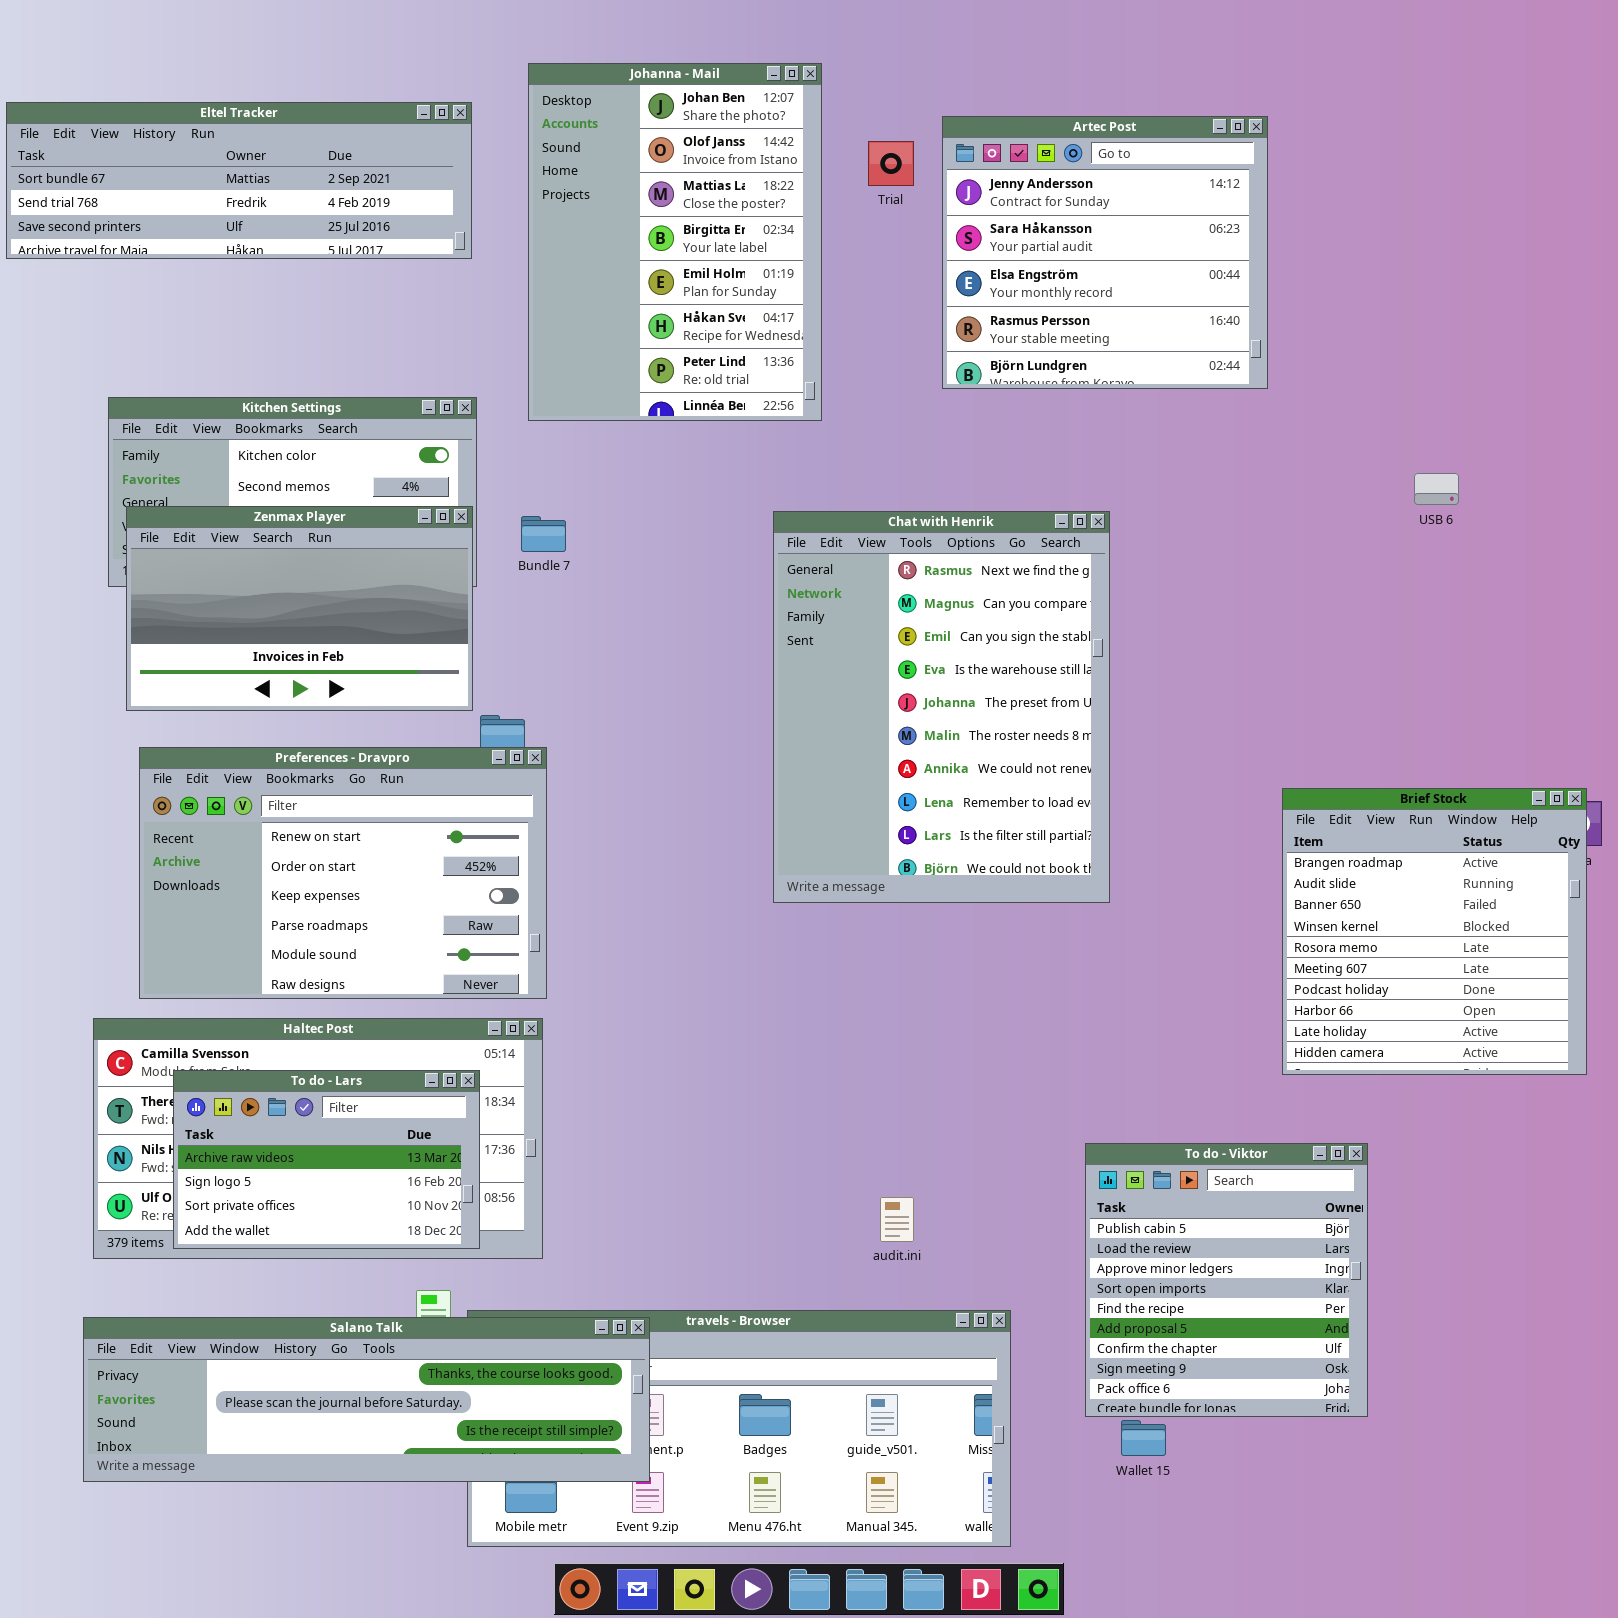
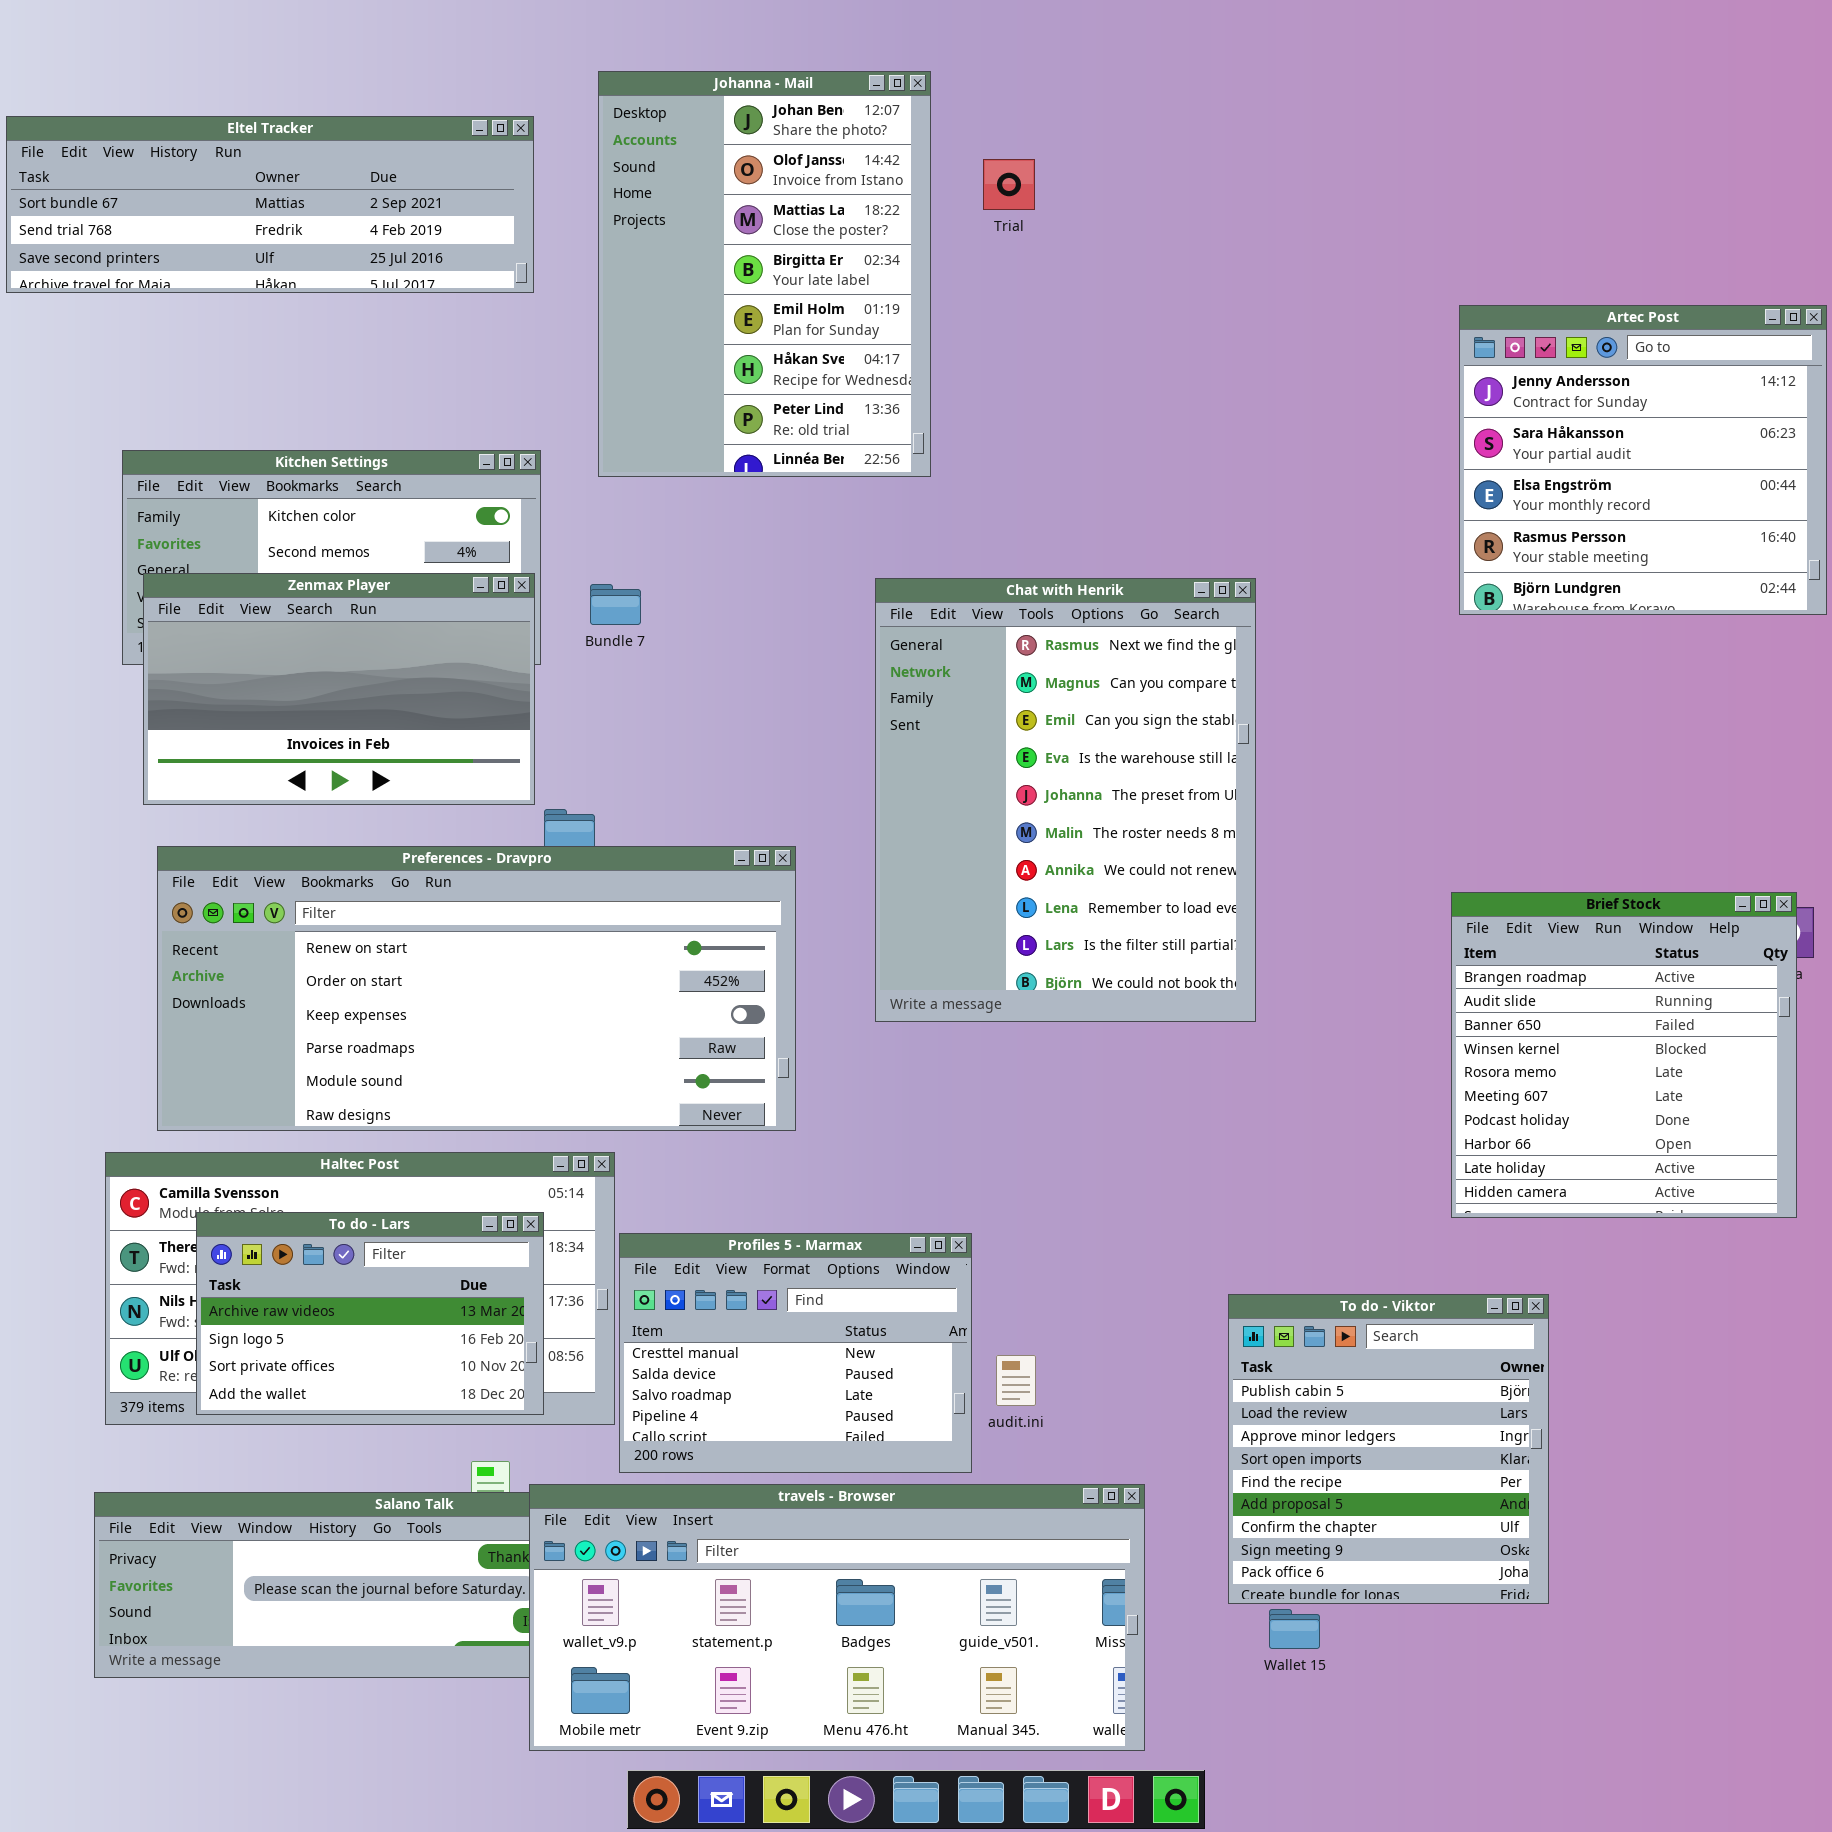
Artec Post: [942,116,1268,389] -> [1459,305,1827,615], moved
Preferences - Dravpro: [139,747,547,999] -> [157,846,796,1131], resized
Profiles 5 - Marmax: none -> [619,1233,972,1473], opened
travels - Browser: [467,1310,1011,1547] -> [529,1484,1145,1751], raised

